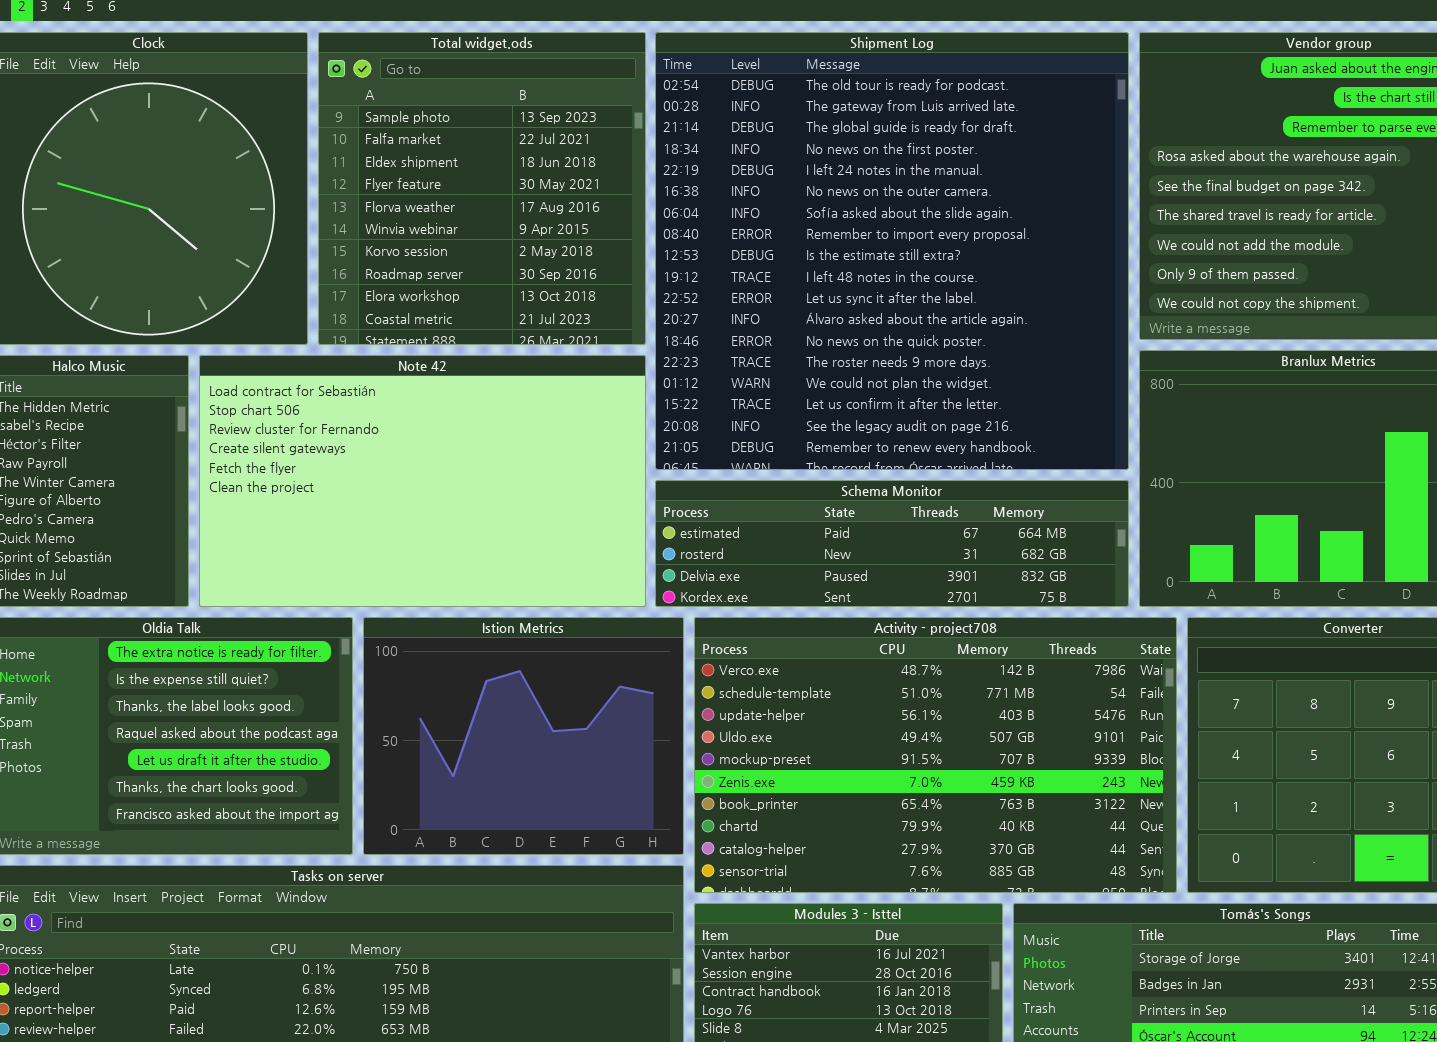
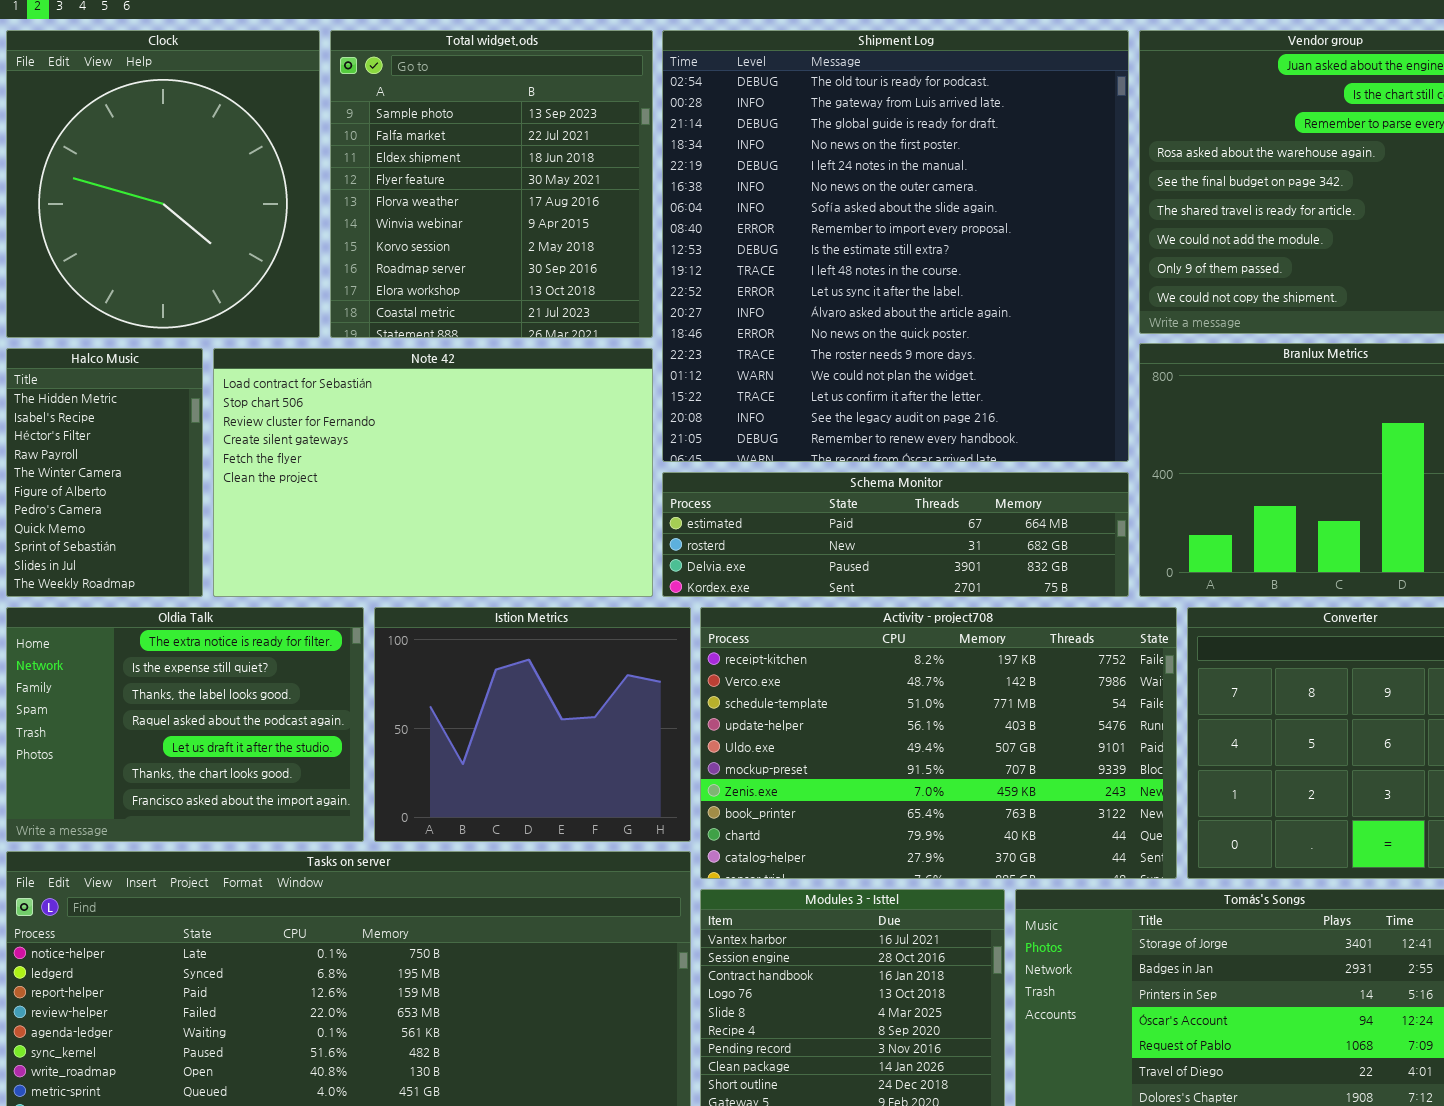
Activity - project708: [694,617,1177,893] -> [700,607,1177,879], scrolled up 1 row

